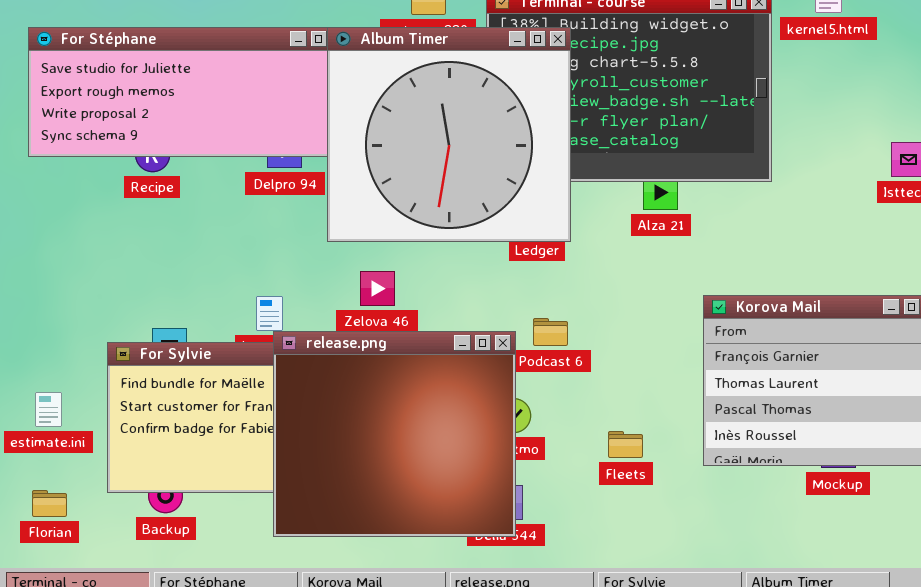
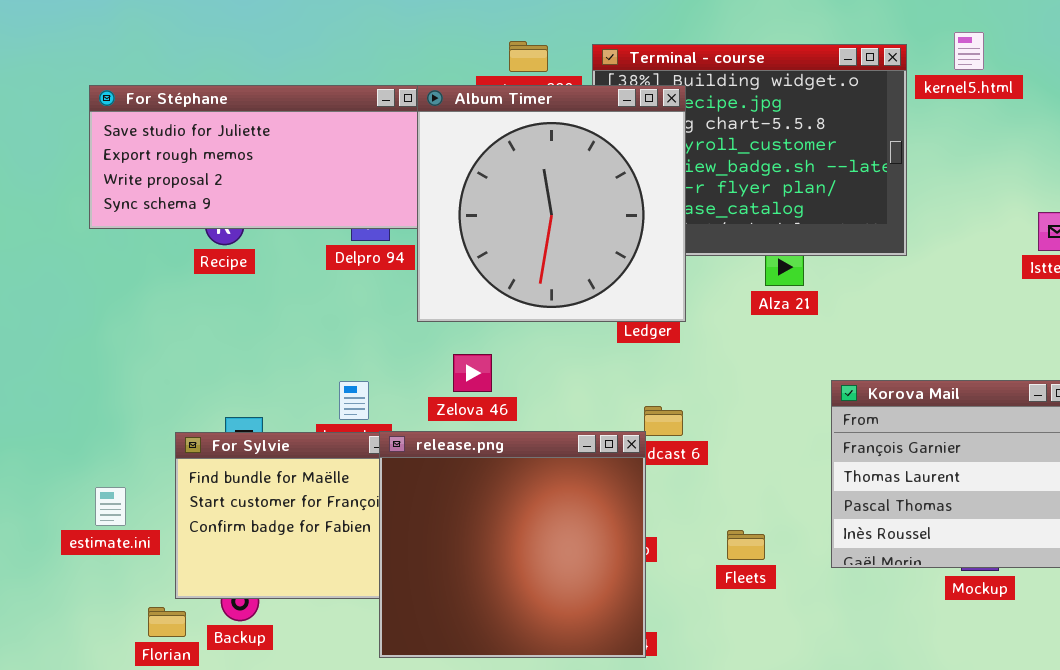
release.png: [273,331,516,537] -> [379,431,646,658], moved
Florian: [32,490,67,517] -> [148,607,186,637], moved

